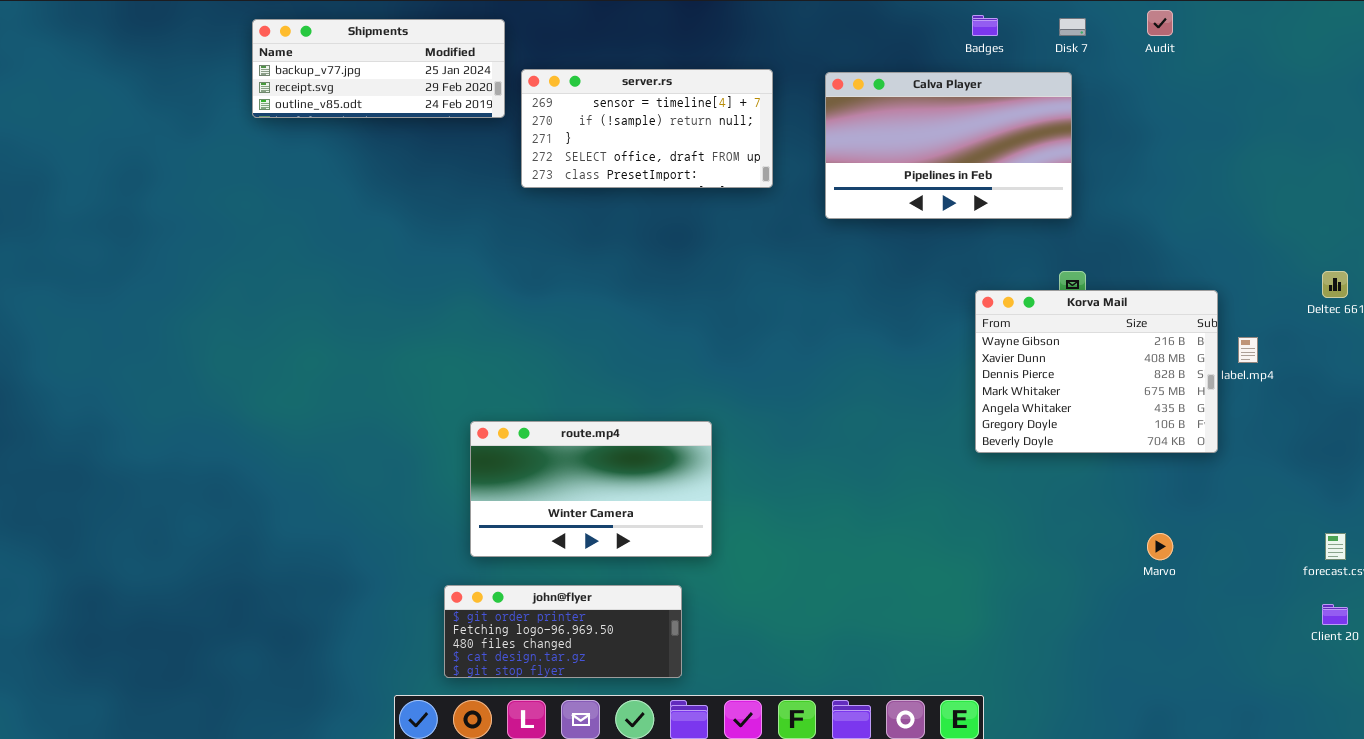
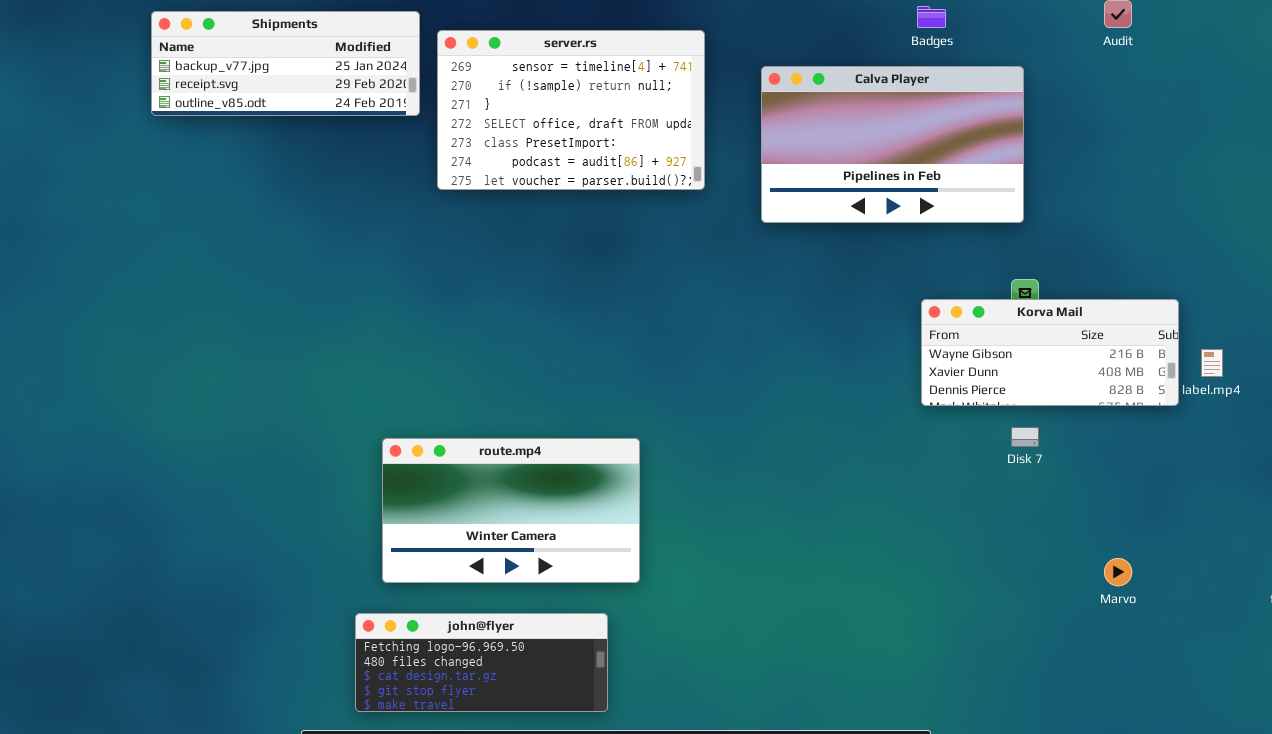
Disk 7: [1059,18,1086,36] -> [1011,427,1039,447], moved
server.rs: [521,69,773,188] -> [437,30,705,190], resized
Korva Mail: [975,290,1218,453] -> [921,299,1179,406], resized
john@flyer: [444,585,682,678] -> [355,613,608,712], scrolled down 1 row

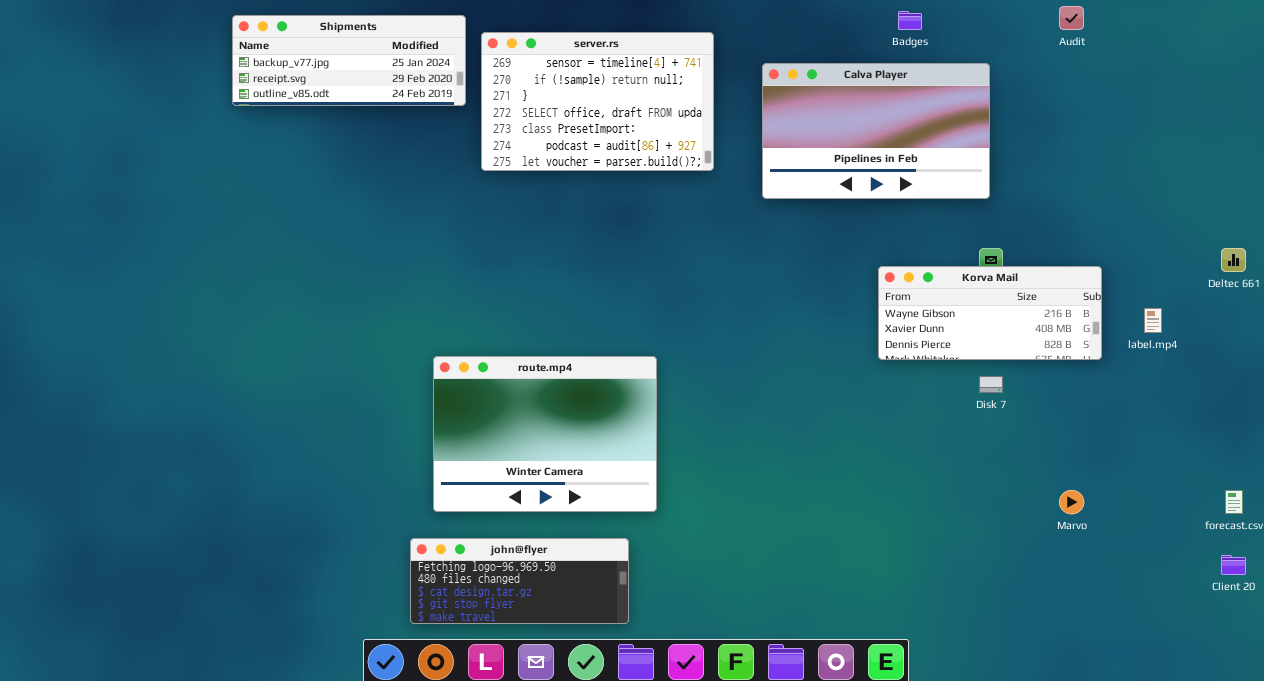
Korva Mail: [921,299,1179,406] -> [878,266,1102,360], moved
route.mp4: [382,438,640,583] -> [433,356,657,512], resized

